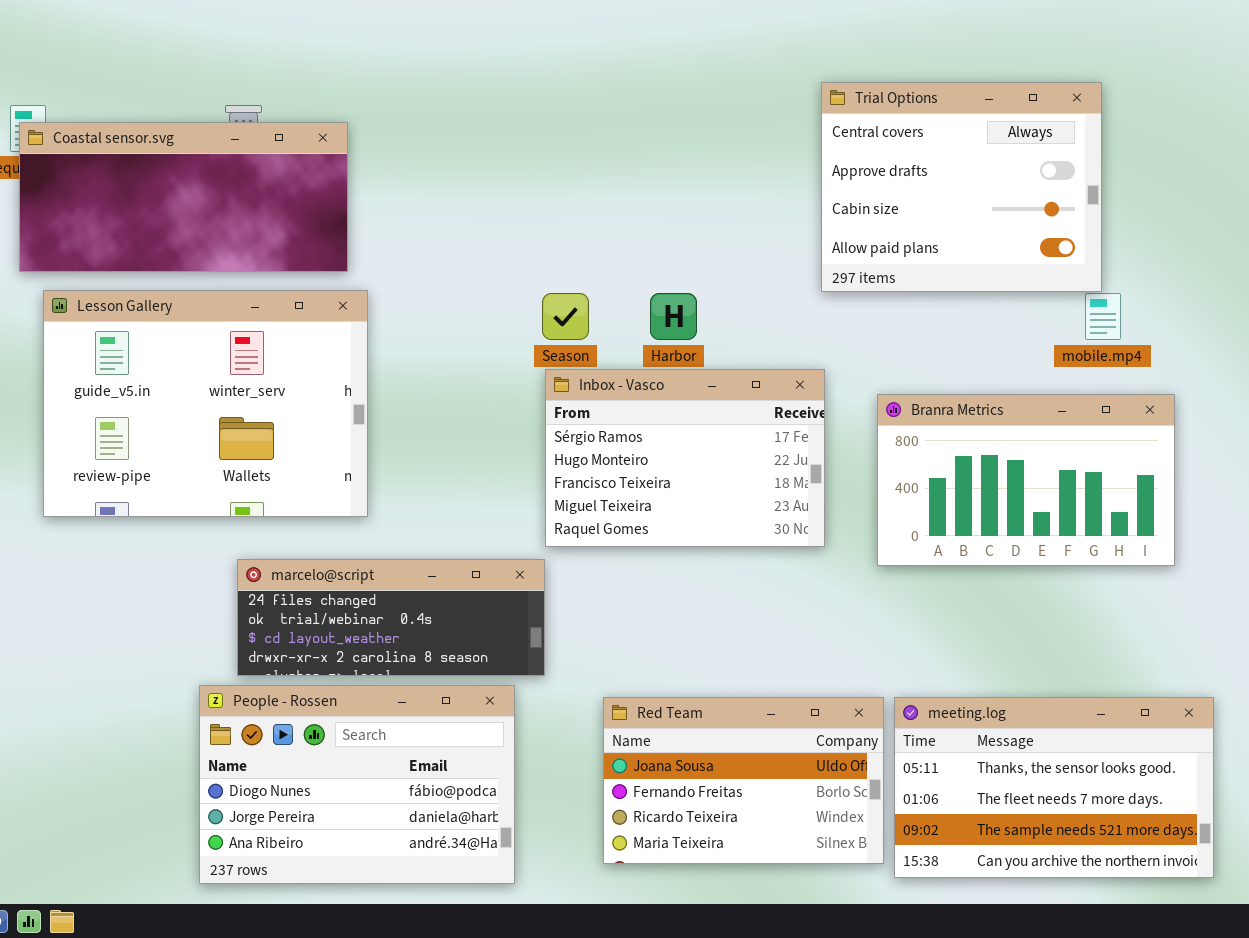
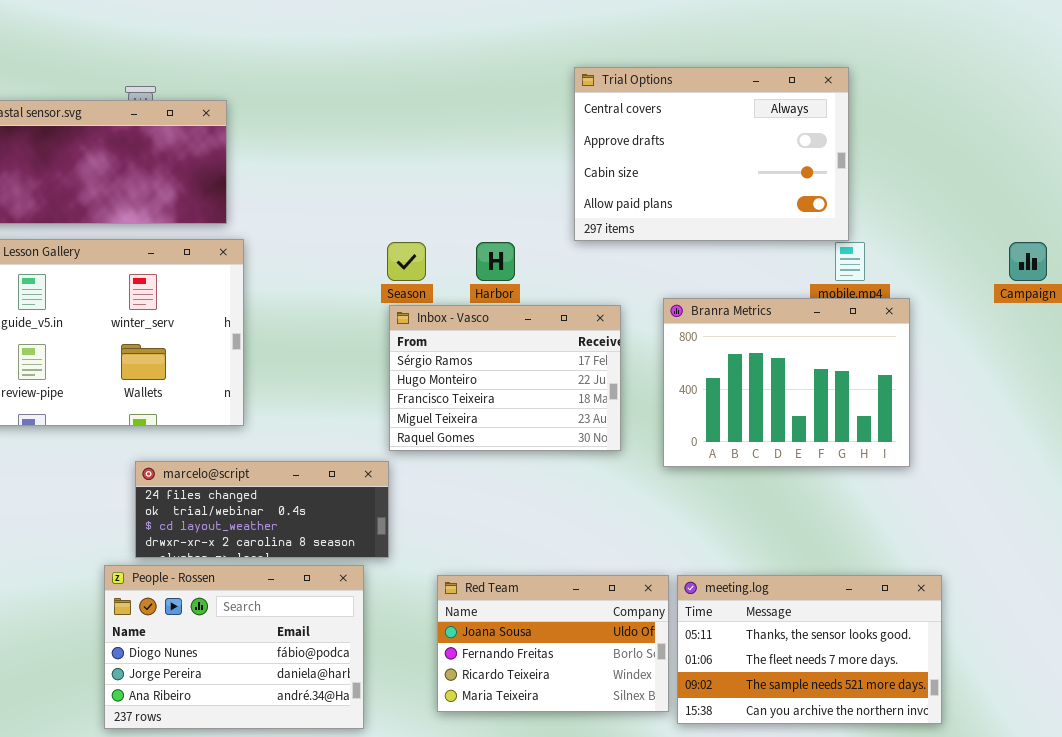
Trial Options: [821,82,1102,292] -> [574,67,849,241], resized
Branra Metrics: [877,394,1175,566] -> [663,298,910,467], resized

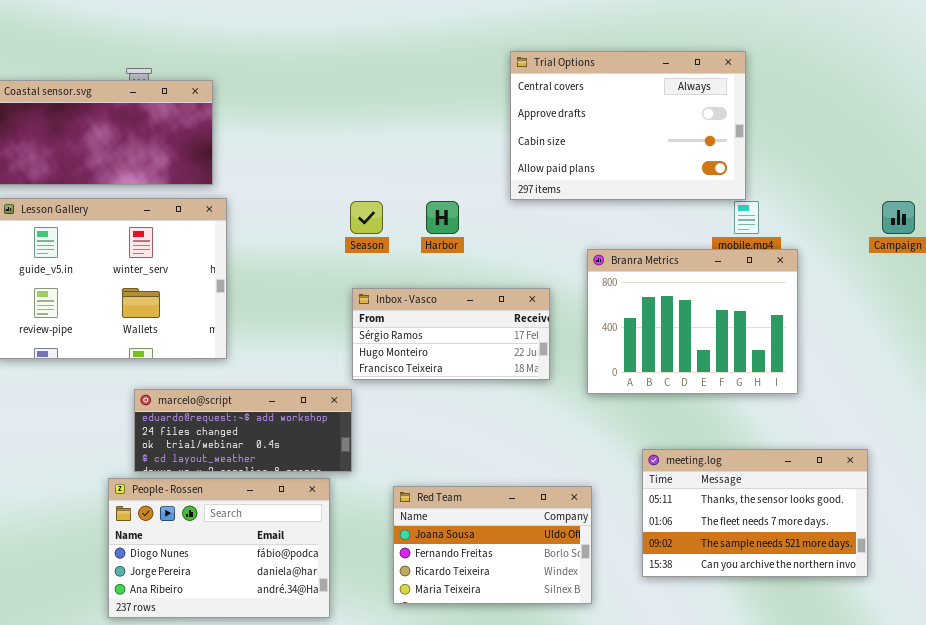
Inbox - Vasco: [389,305,621,451] -> [352,288,550,380], resized
marcelo@script: [135,461,389,558] -> [134,389,352,472], scrolled up 1 row
meeting.log: [677,575,942,724] -> [642,449,868,577], moved

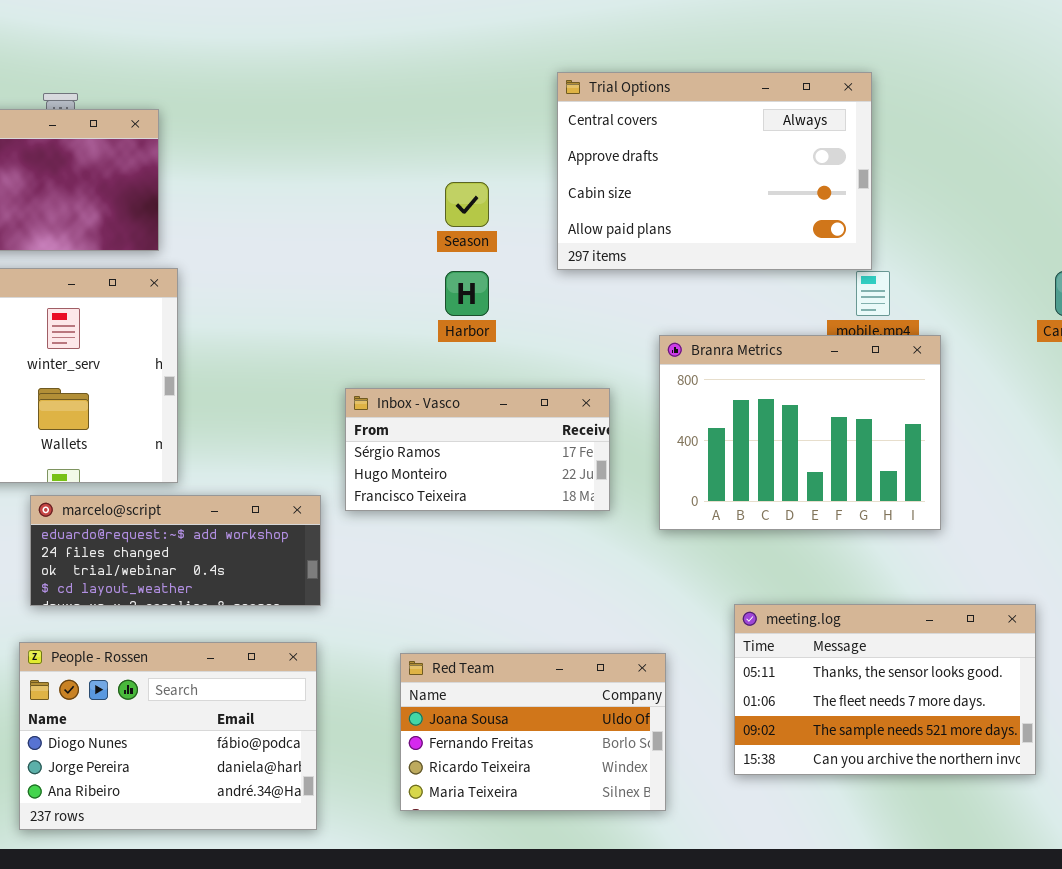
Season: [350,201,383,234] -> [445,182,489,227], moved
marcelo@script: [134,389,352,472] -> [30,495,321,606], moved

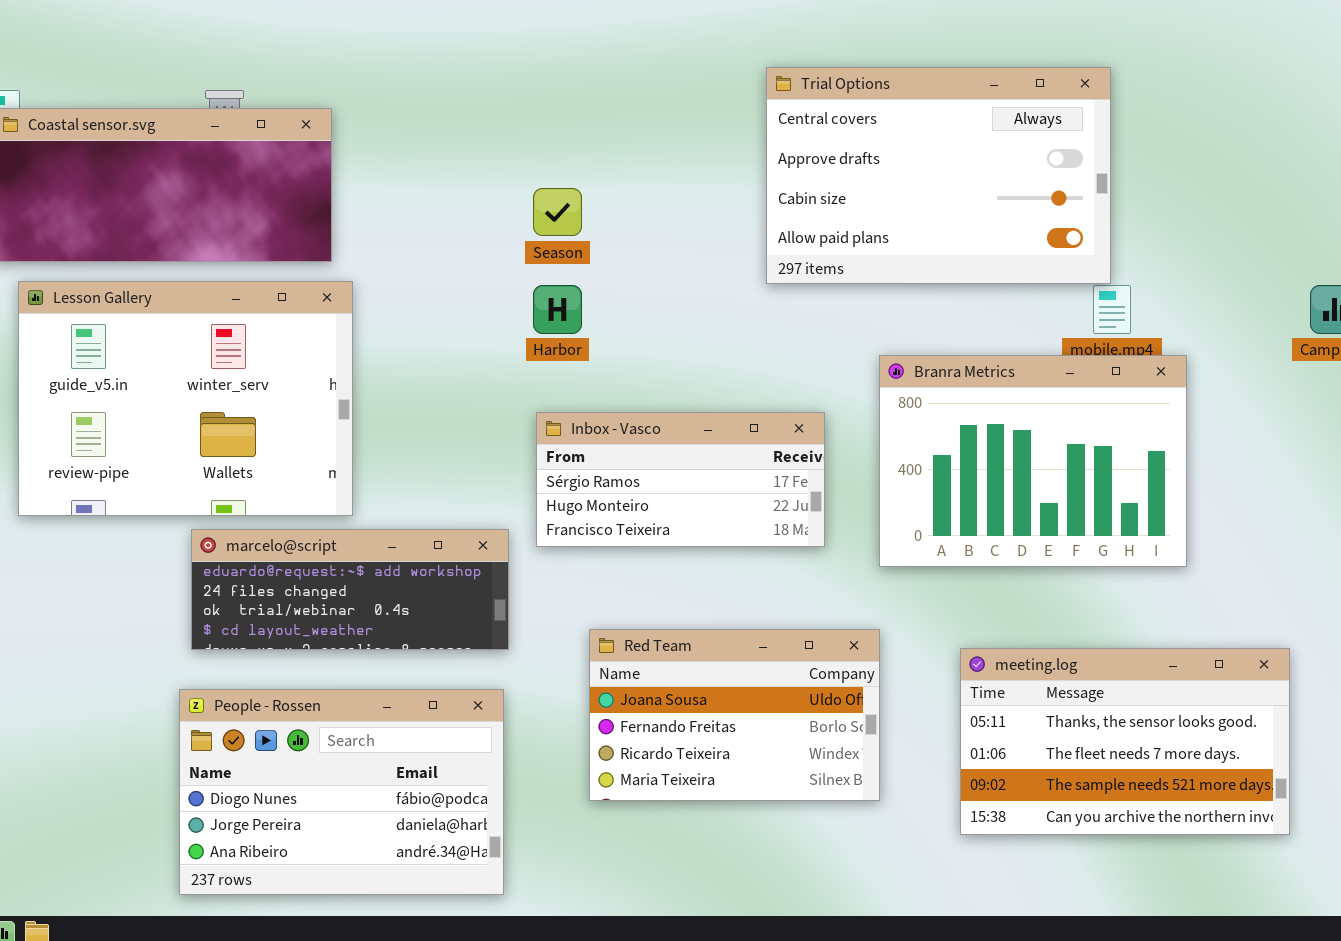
Season: [445,182,489,227] -> [533,188,582,236], moved
Harbor: [445,271,489,316] -> [533,285,582,334], moved
Red Team: [400,653,666,811] -> [589,629,880,801], moved

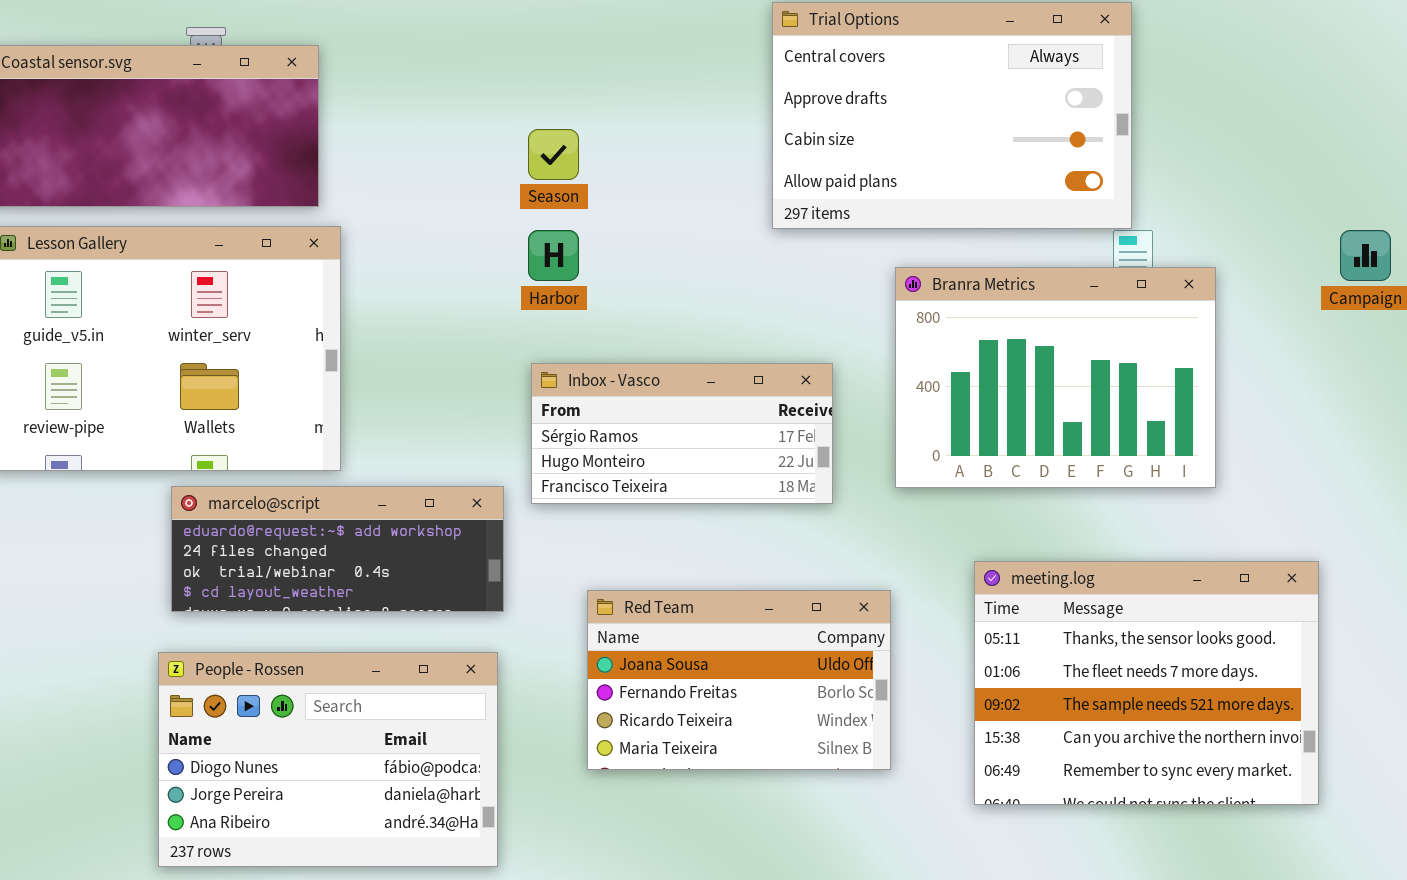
Branra Metrics: [879,355,1187,567] -> [895,267,1216,488], moved
meeting.log: [960,648,1290,835] -> [974,561,1319,805], resized

